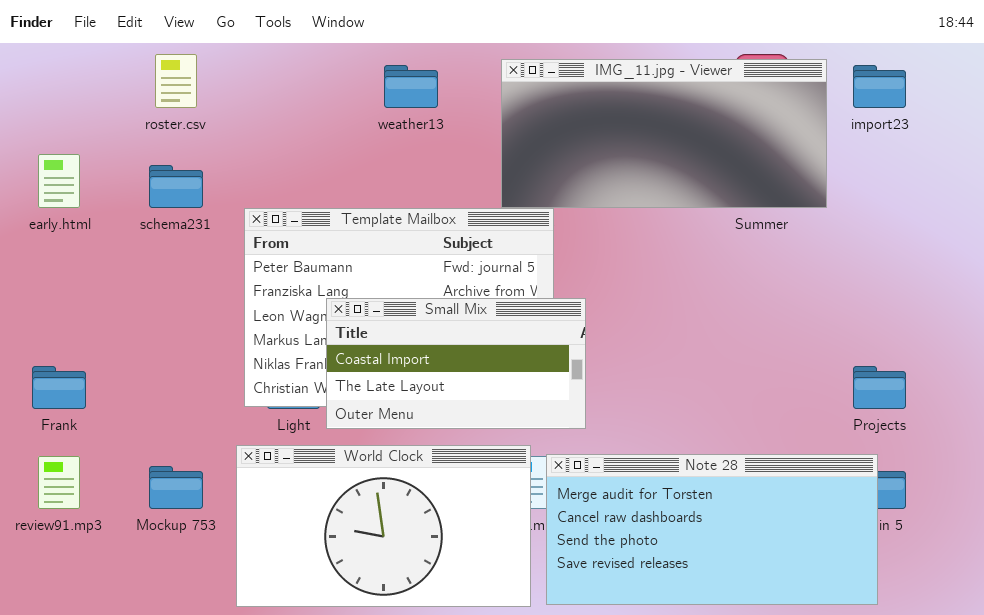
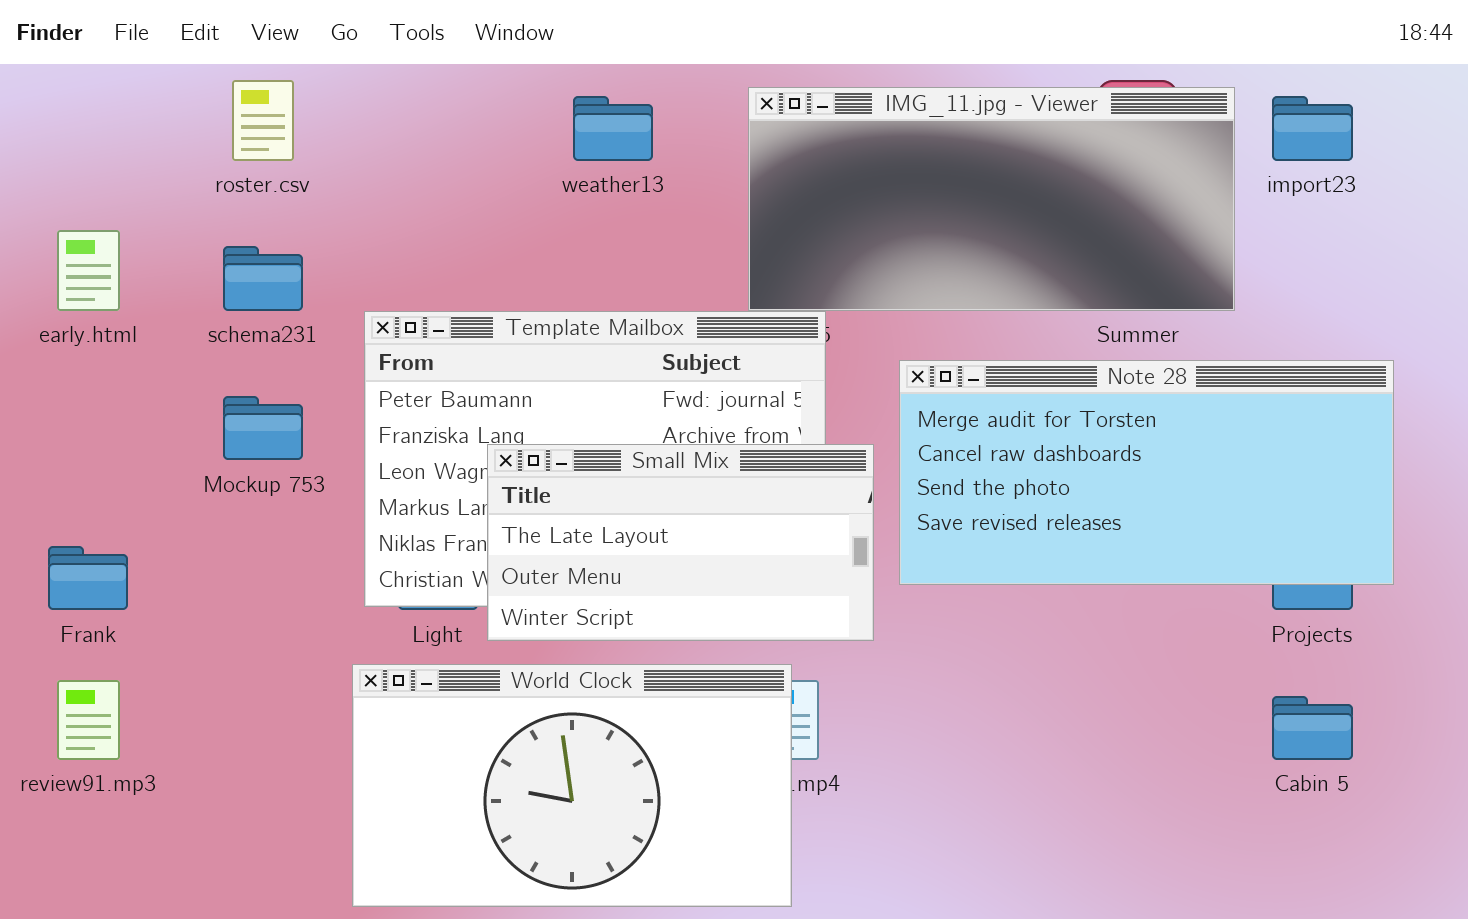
Small Mix: [326,298,586,429] -> [487,444,874,641], scrolled down 1 row
Note 28: [546,454,878,605] -> [899,360,1394,585], moved
Mockup 753: [149,466,203,509] -> [223,396,303,460], moved

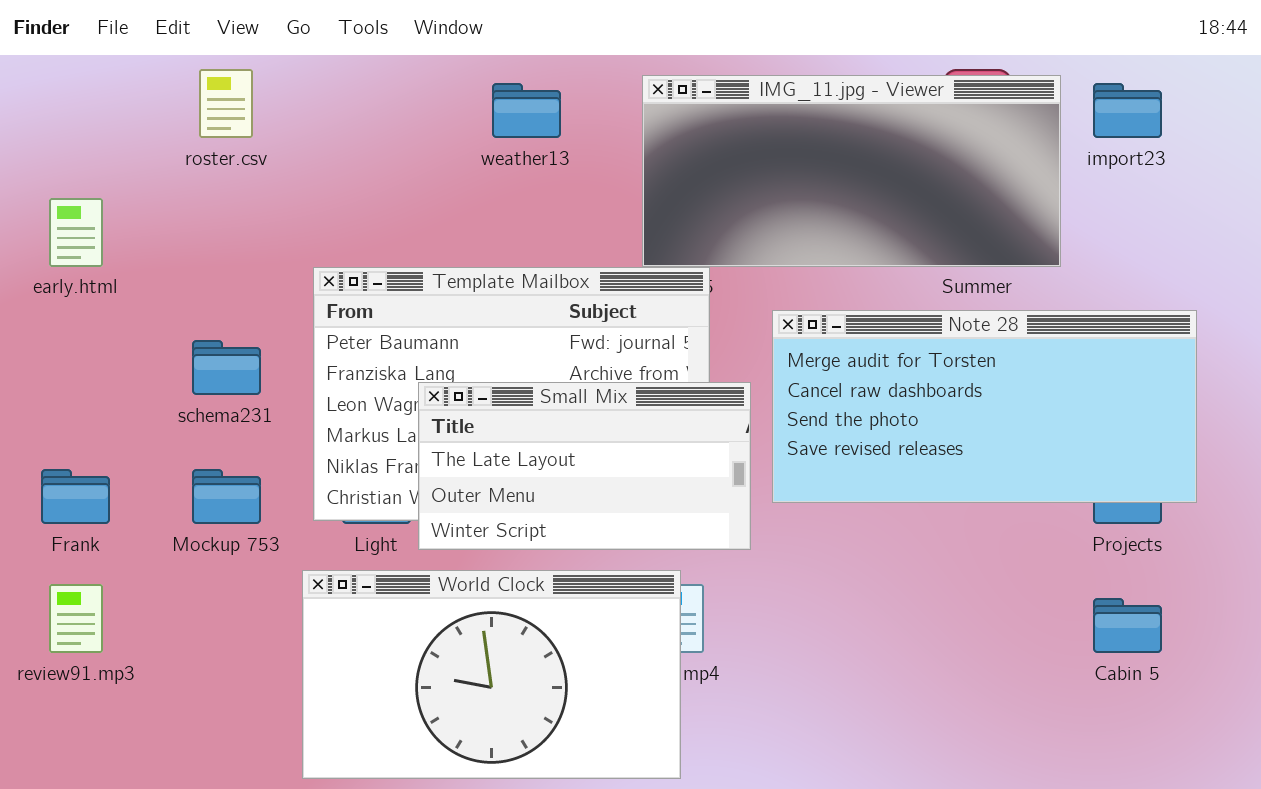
schema231: [223,246,303,311] -> [192,340,261,395], moved
Mockup 753: [223,396,303,460] -> [192,469,261,524], moved

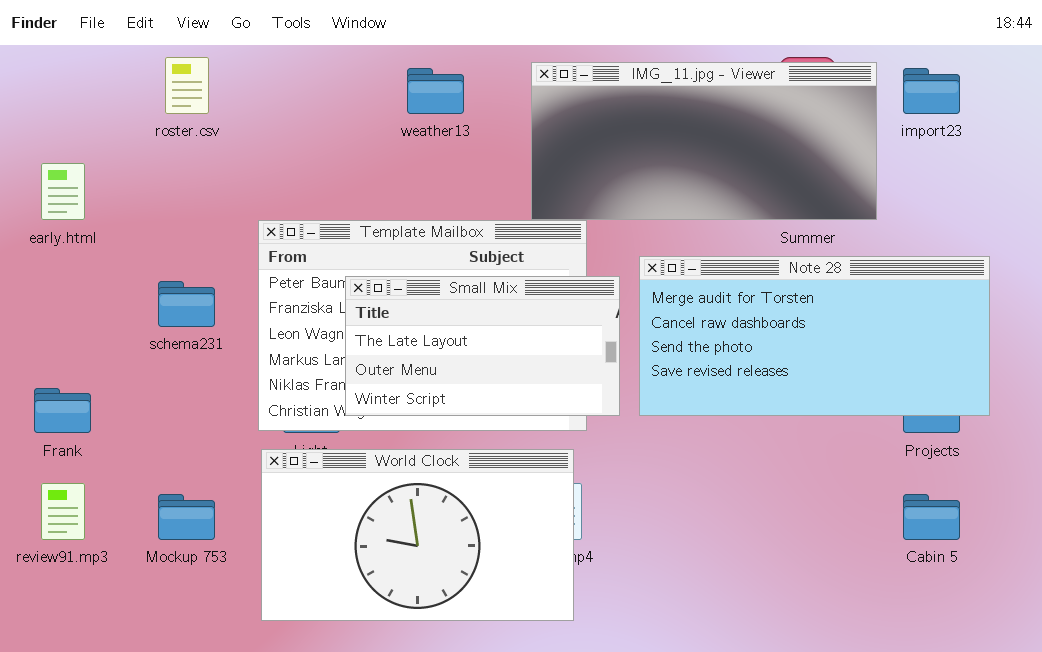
Small Mix: [418,382,751,550] -> [345,276,620,416], moved
Mockup 753: [192,469,261,524] -> [158,494,215,540], moved
World Clock: [302,570,681,779] -> [261,449,574,621], moved

